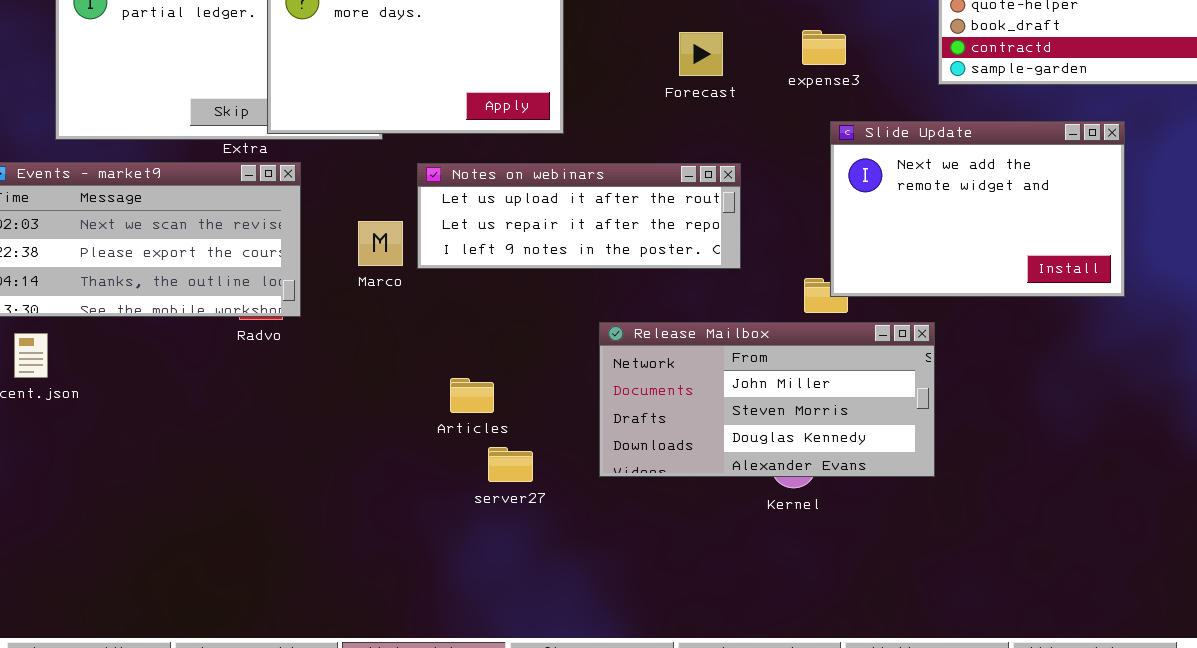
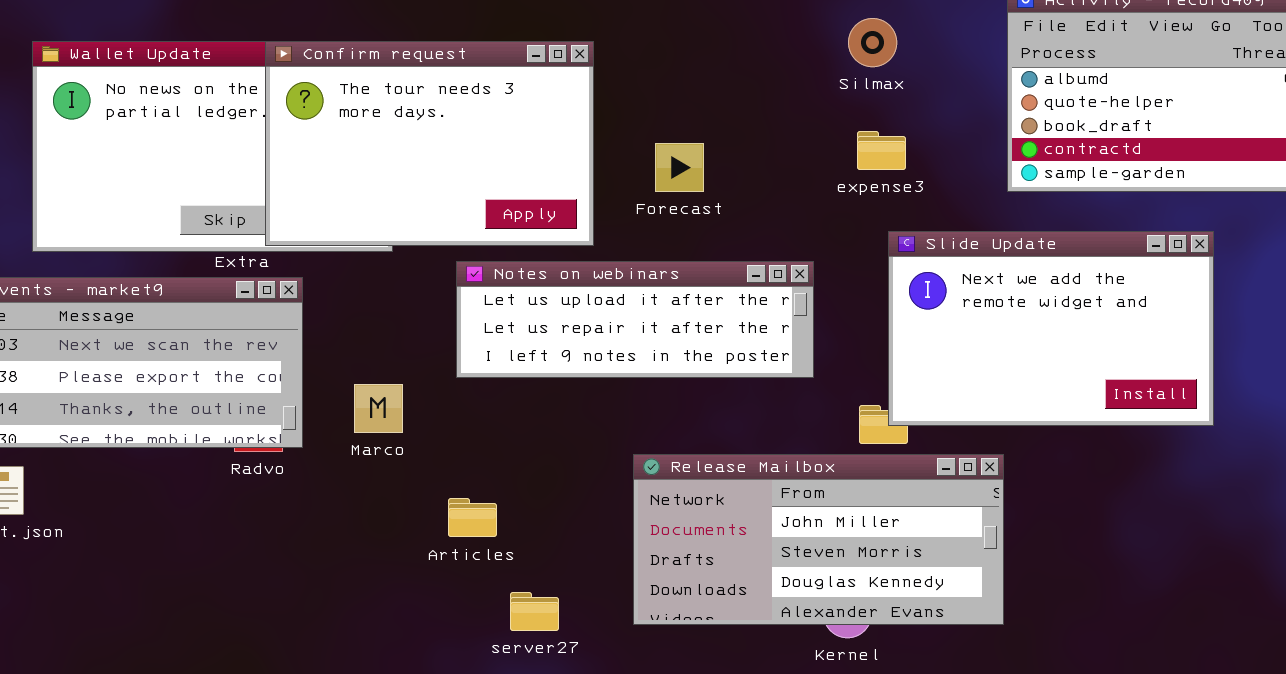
Forecast: [679,32,723,76] -> [655,143,704,192], moved
Notes on webinars: [417,163,741,269] -> [456,261,814,378], moved
Marco: [358,221,403,266] -> [354,384,403,433], moved
Articles: [450,378,494,413] -> [448,498,497,537], moved

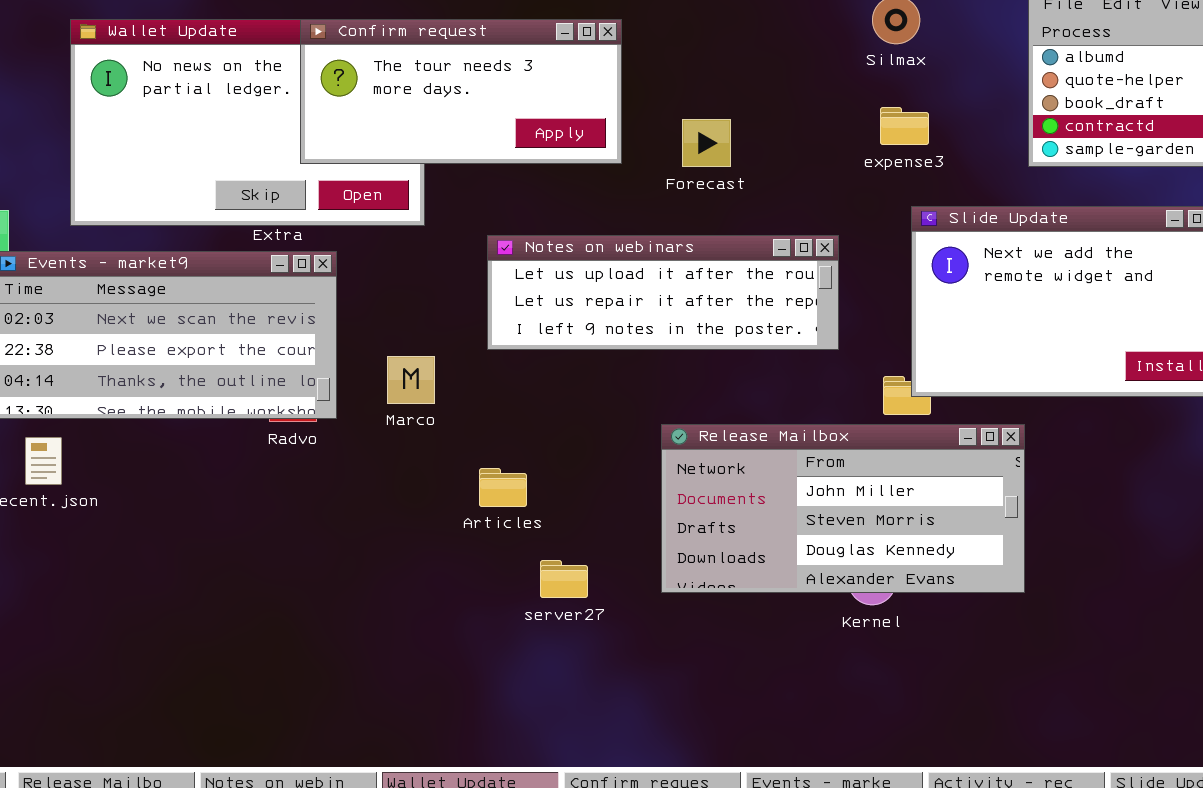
Confirm request: [265,41,594,246] -> [300,19,622,164], resized

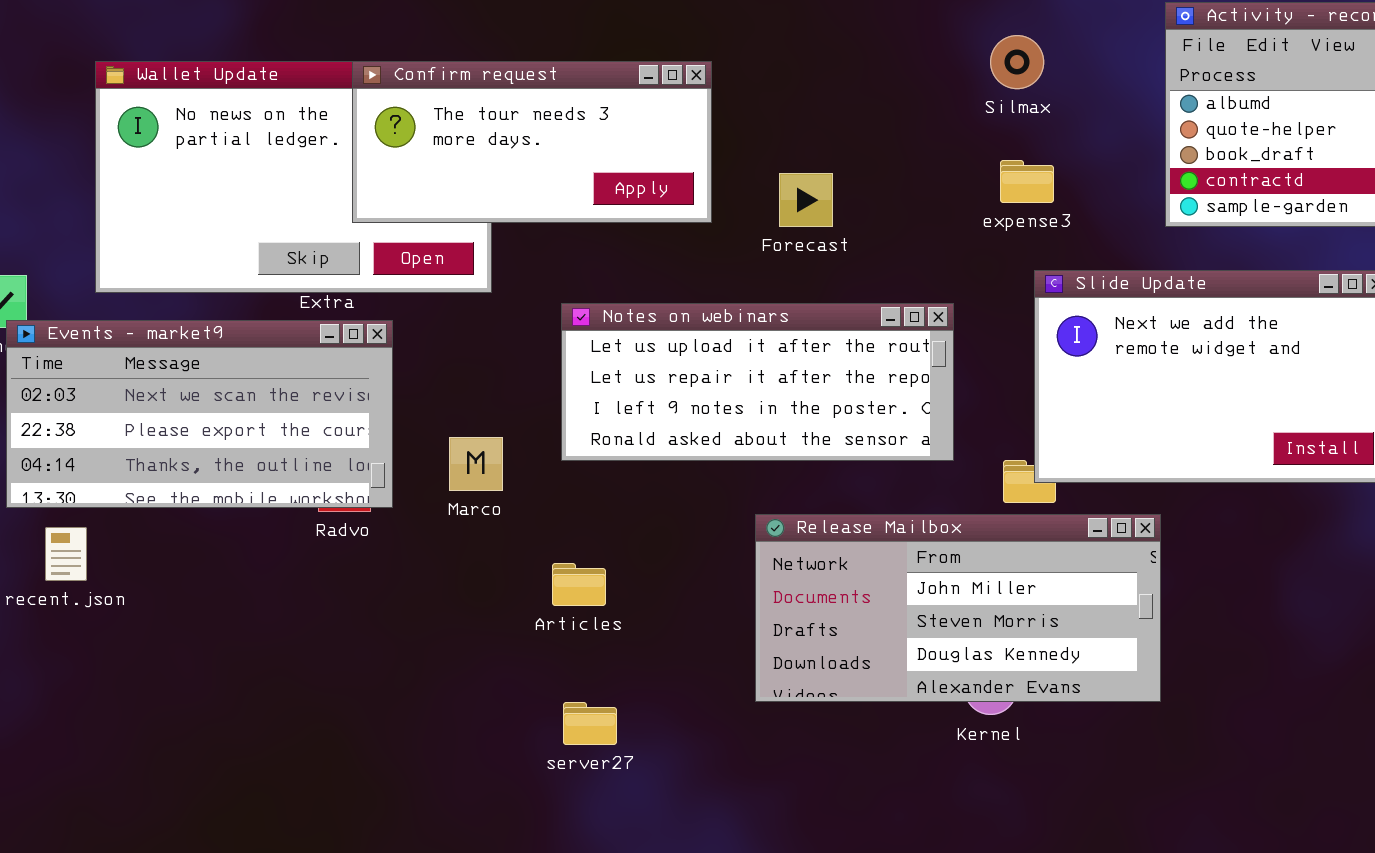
Notes on webinars: [487,235,839,350] -> [561,303,954,461], resized
server27: [540,560,588,598] -> [563,702,617,745], moved

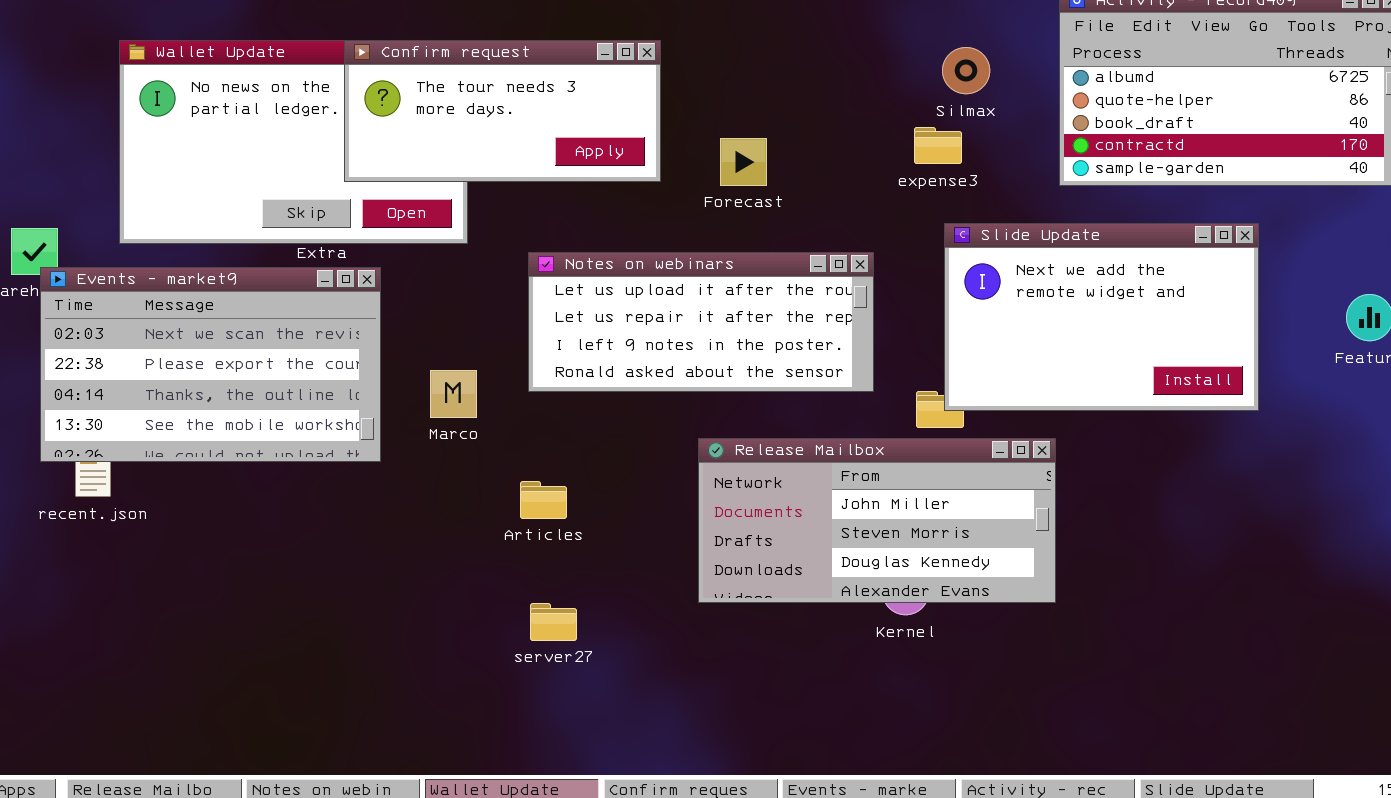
Silmax: [990,35,1044,89] -> [942,47,990,94], moved
Events - market9: [6,320,393,508] -> [40,267,381,462], resized

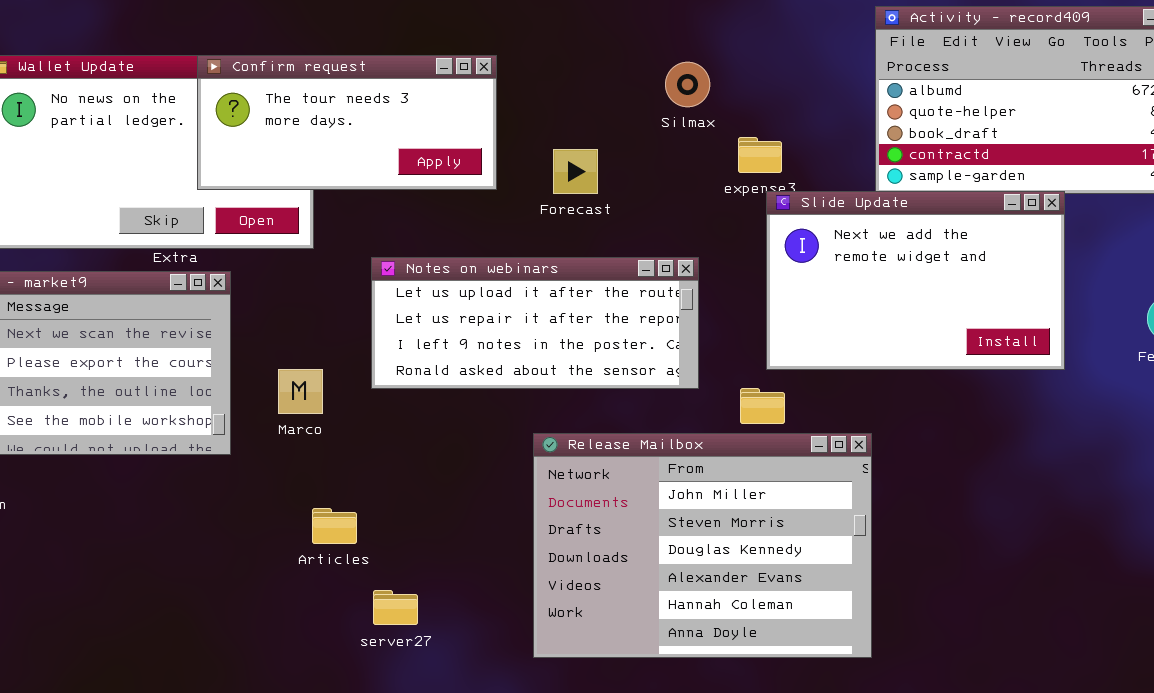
Silmax: [942,47,990,94] -> [665,62,710,107], moved
Slide Update: [944,223,1259,411] -> [766,191,1065,370], moved
Release Mailbox: [698,438,1056,603] -> [533,433,872,658], resized
Articles: [520,481,567,519] -> [312,508,357,544], moved

